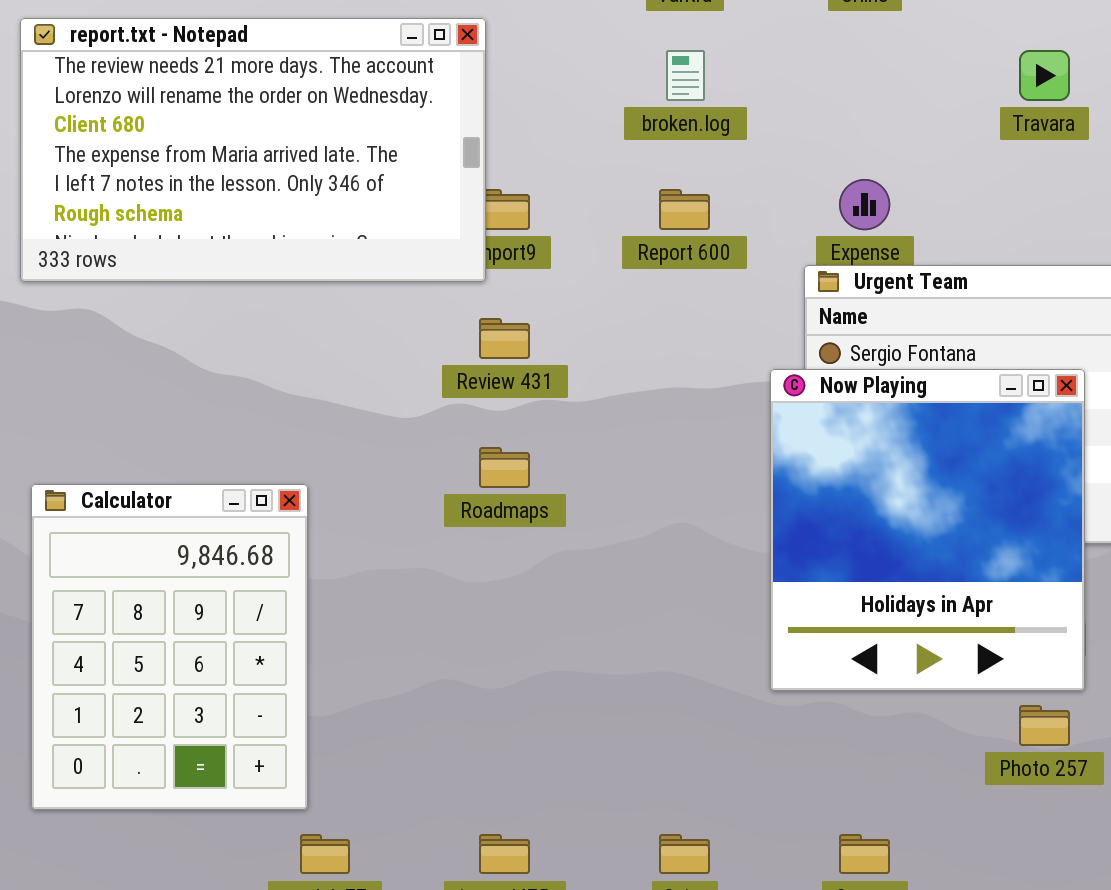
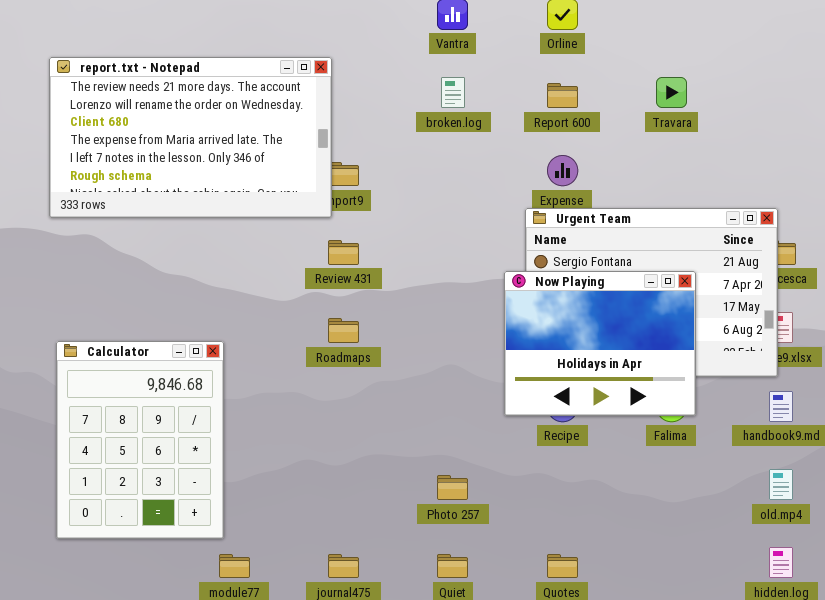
Report 600: [659,189,710,230] -> [547,83,578,108], moved
Now Playing: [770,369,1085,691] -> [504,271,696,416], resized
Photo 257: [1019,705,1070,746] -> [437,475,468,500], moved

